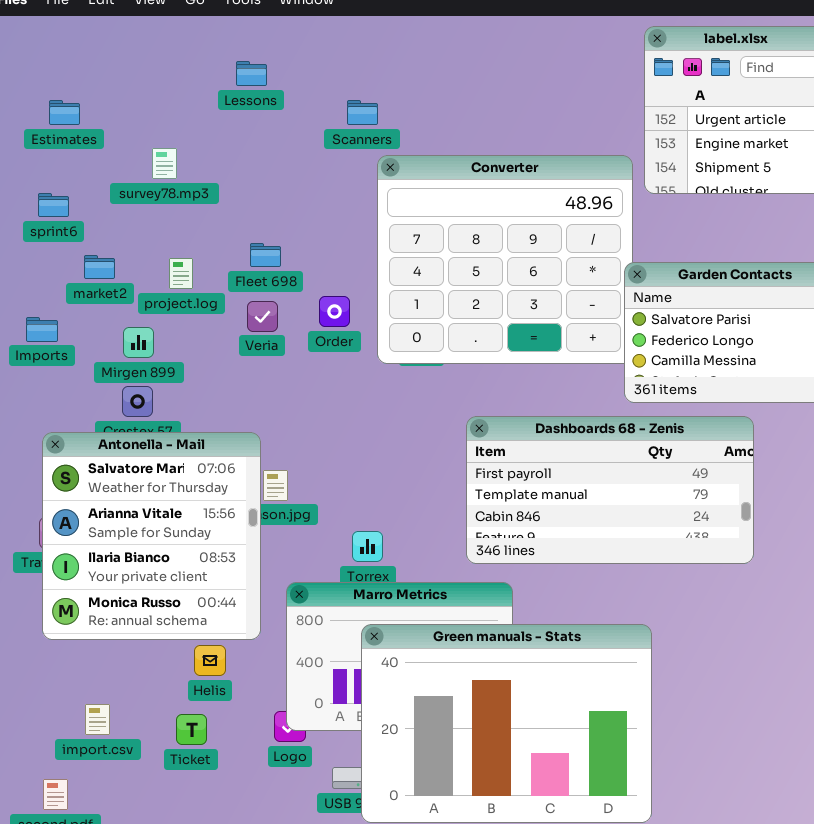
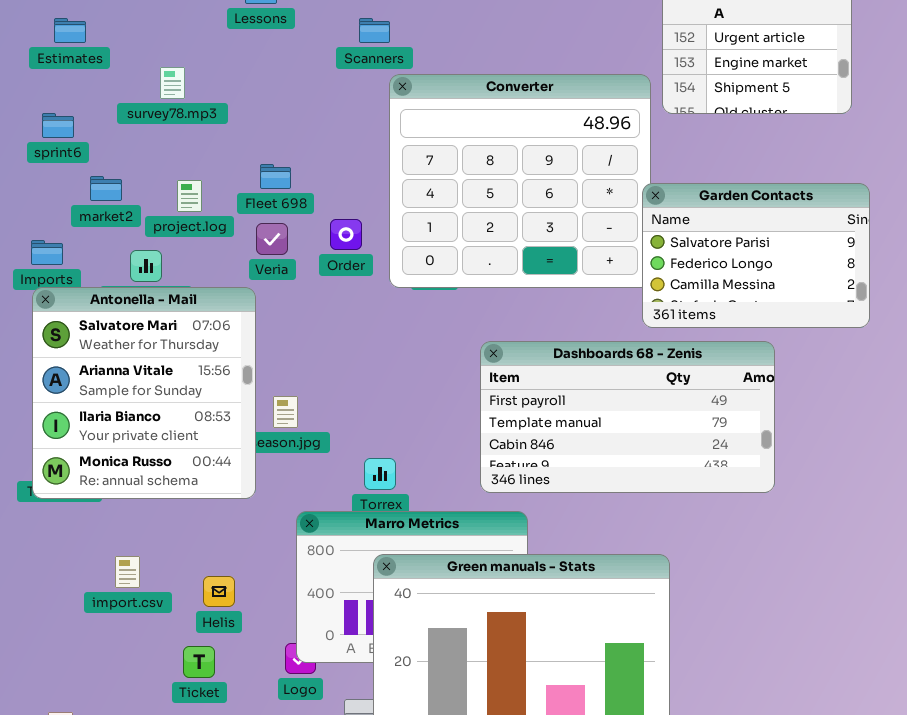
Antonella - Mail: [42,432,261,640] -> [32,287,256,499], moved
import.csv: [85,704,110,735] -> [115,556,140,588], moved

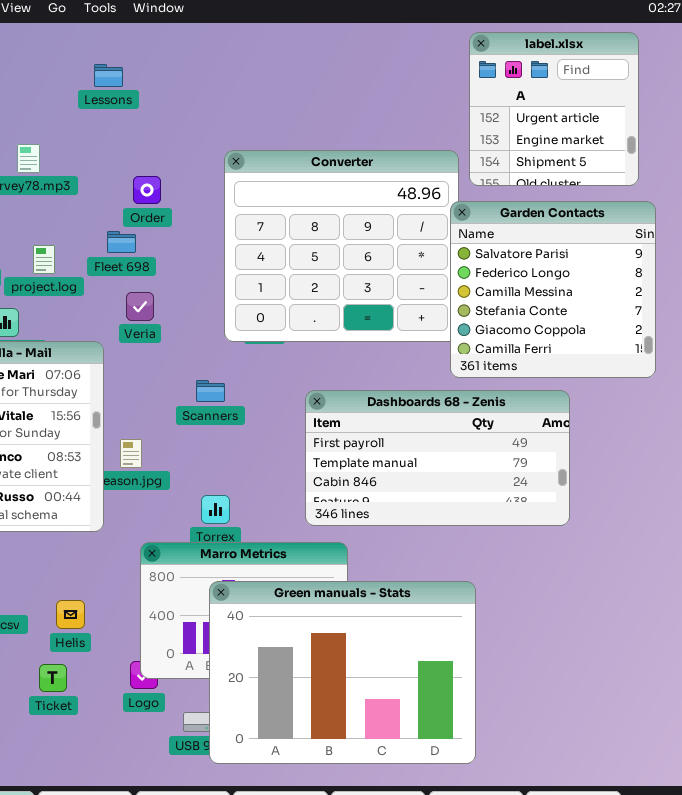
Scanners: [359,18,390,43] -> [196,380,225,402], moved
Garden Contacts: [642,183,870,328] -> [450,201,656,378], resized
Order: [330,219,362,250] -> [133,176,161,204], moved
Veria: [256,223,288,255] -> [126,292,154,321], moved

